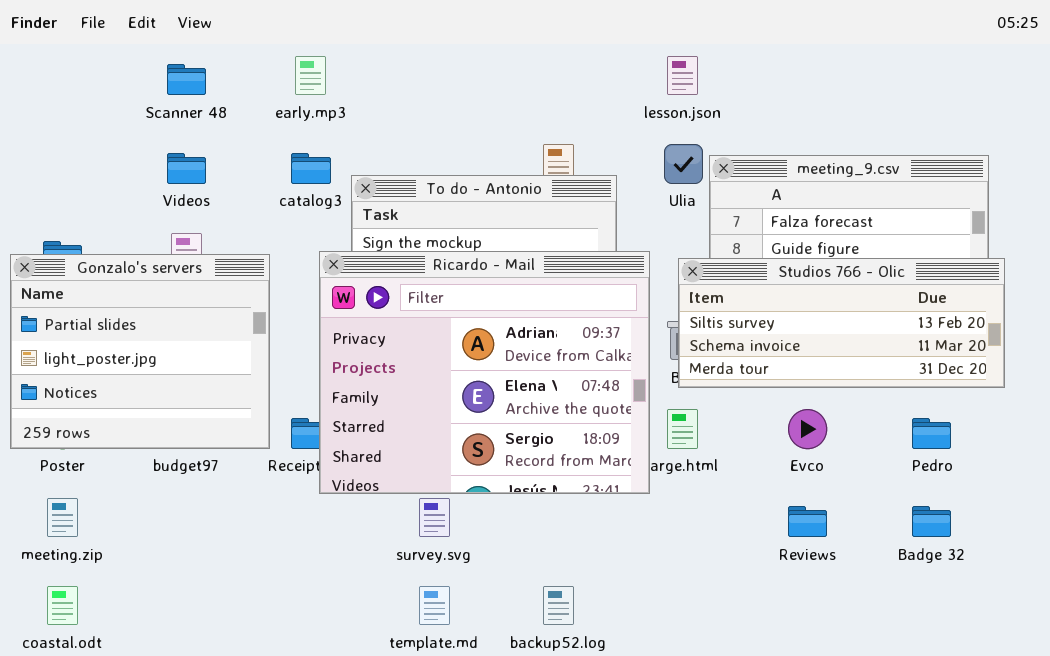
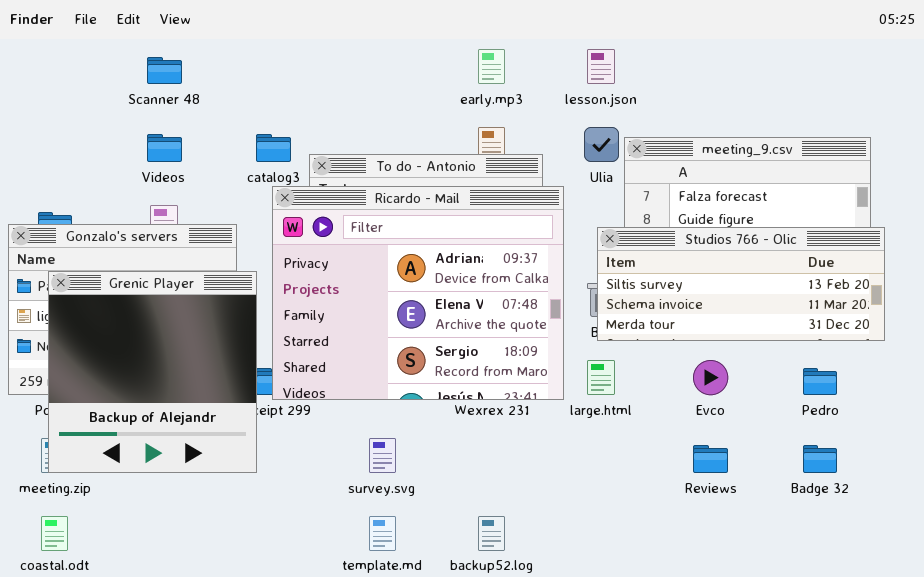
early.mp3: [295,56,326,95] -> [478,49,505,84], moved
Ricardo - Mail: [319,251,650,494] -> [272,186,564,400], moved
Grenic Player: none -> [48,271,257,473], opened

